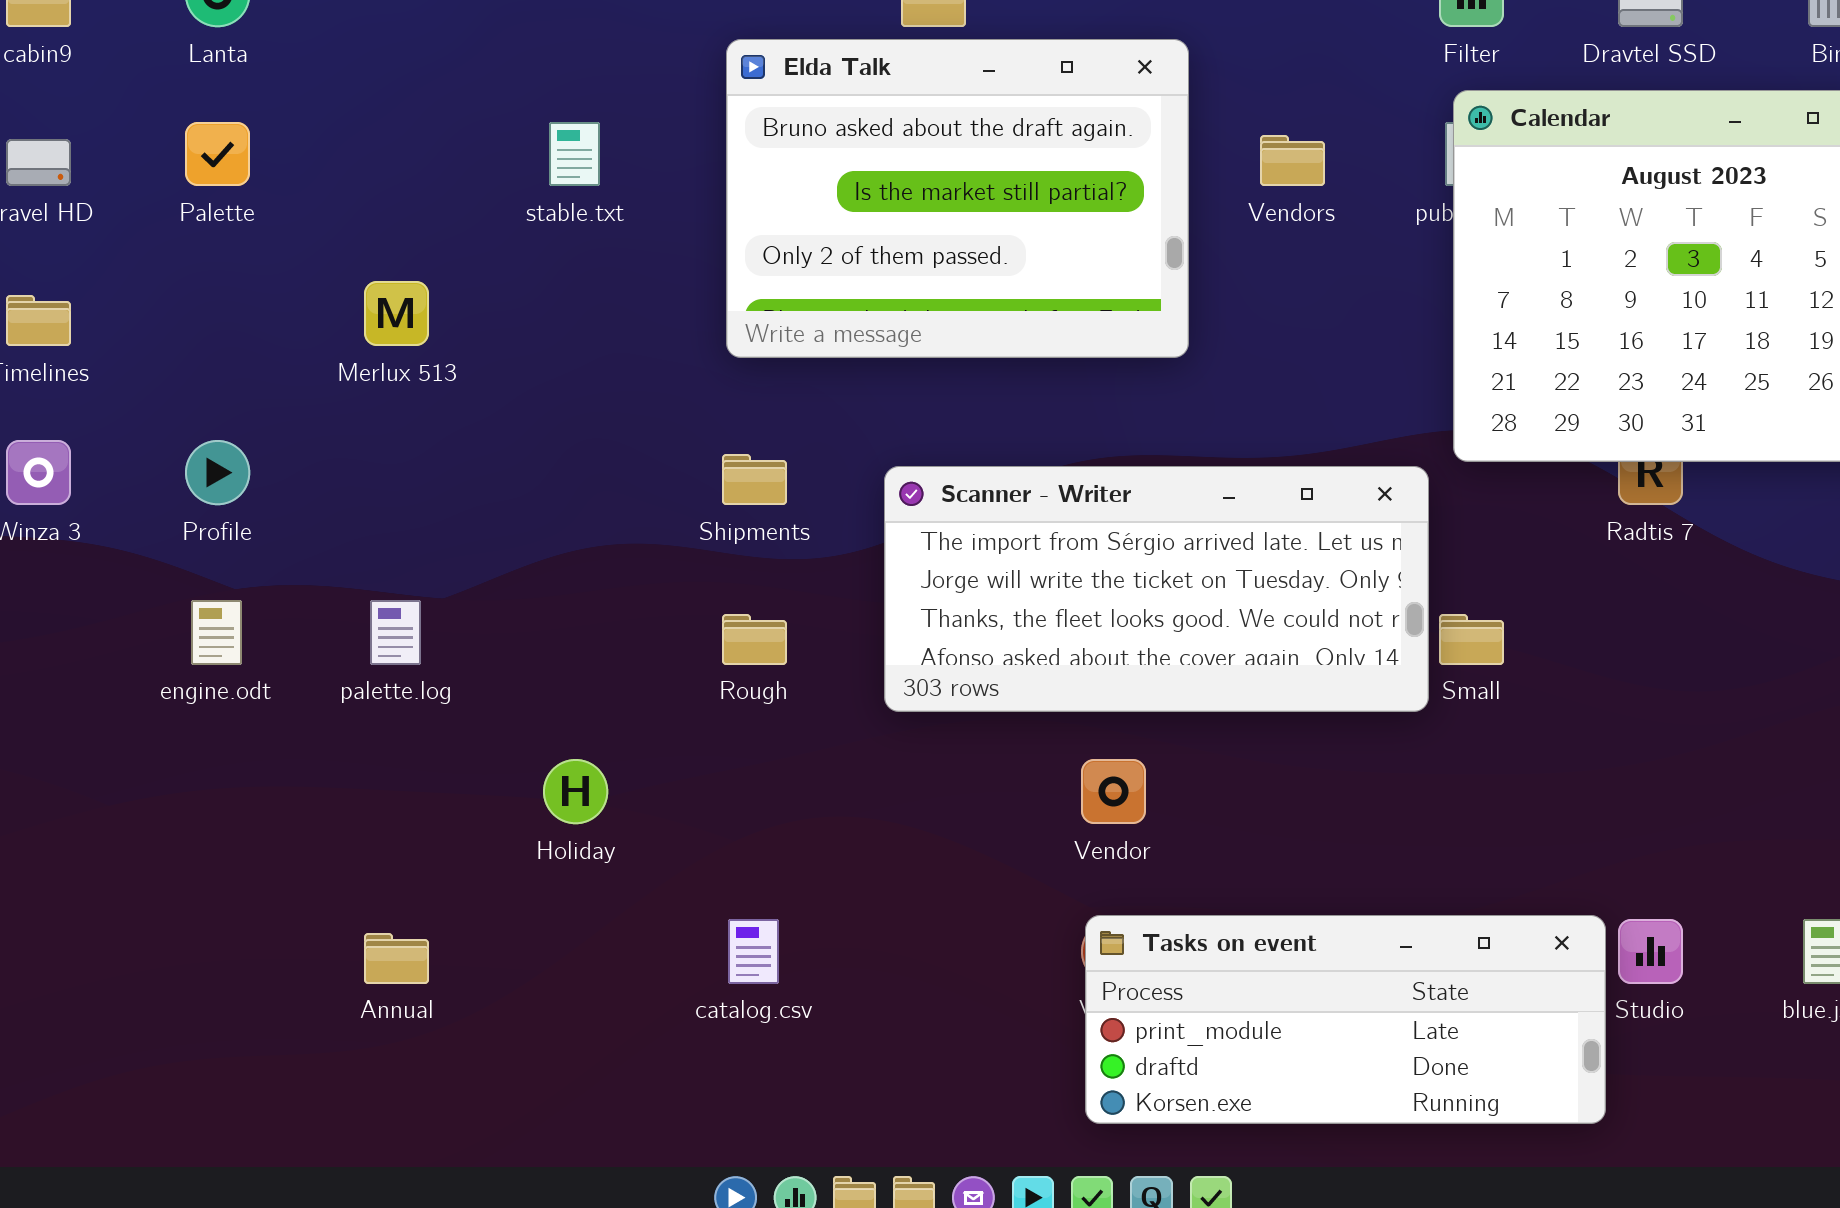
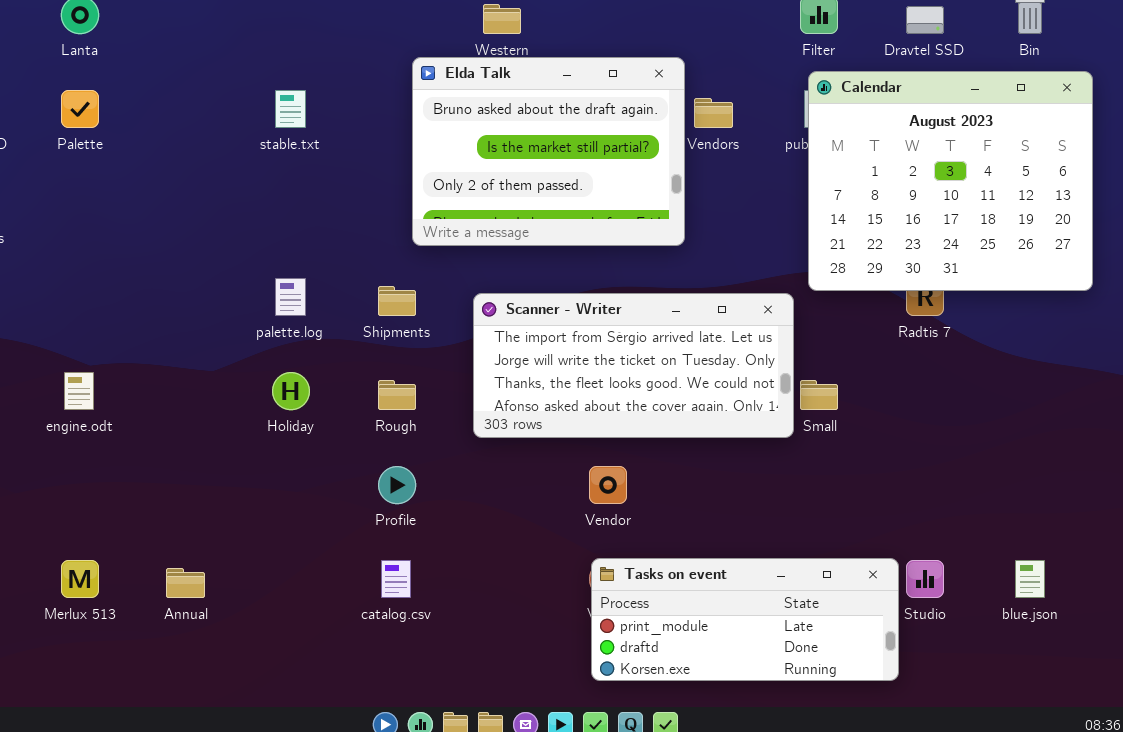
Elda Talk: [726,39,1189,358] -> [412,57,685,246], moved
Merlux 513: [364,281,429,346] -> [61,560,99,598], moved
Profile: [185,440,250,505] -> [378,466,416,504], moved
palette.log: [370,600,421,665] -> [275,278,306,316], moved
Holiday: [543,759,608,824] -> [272,372,310,410], moved

